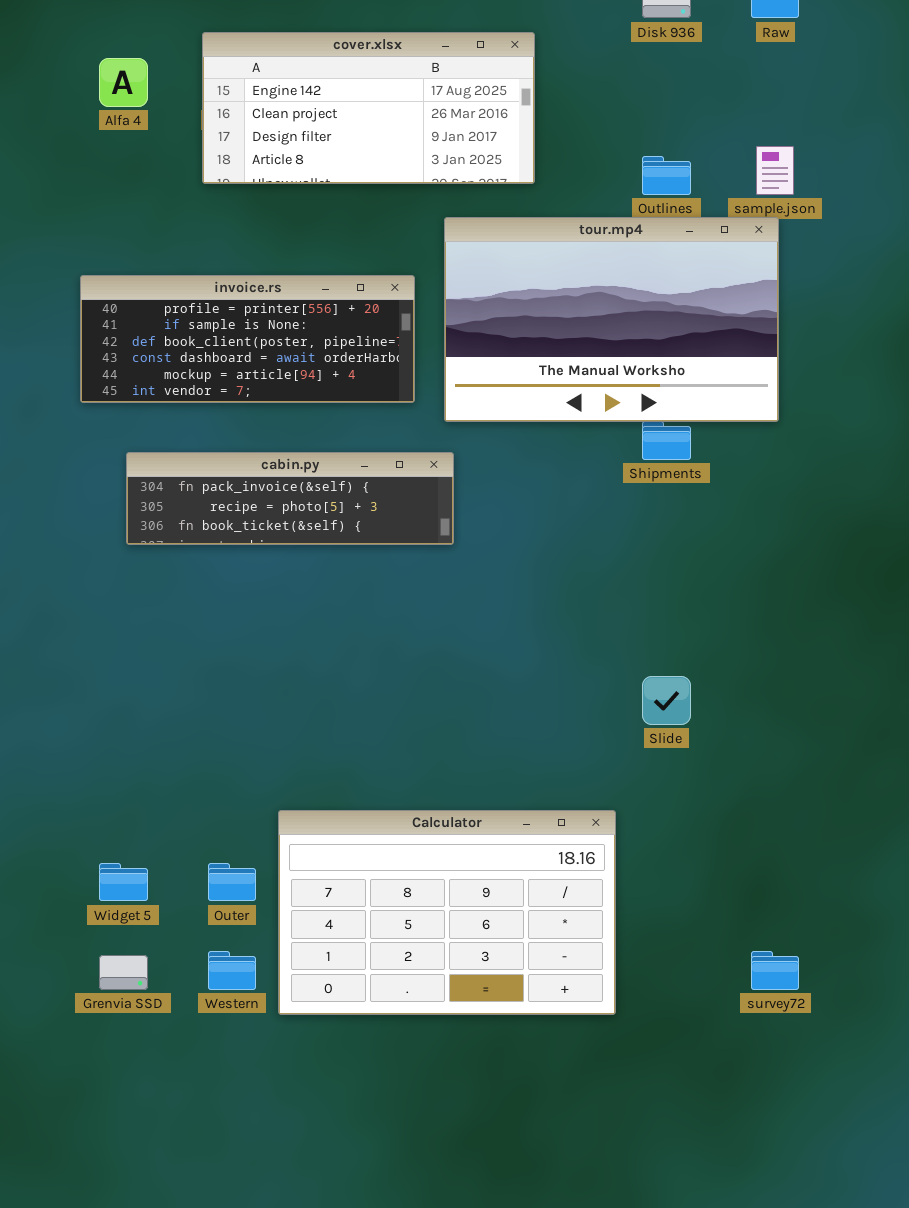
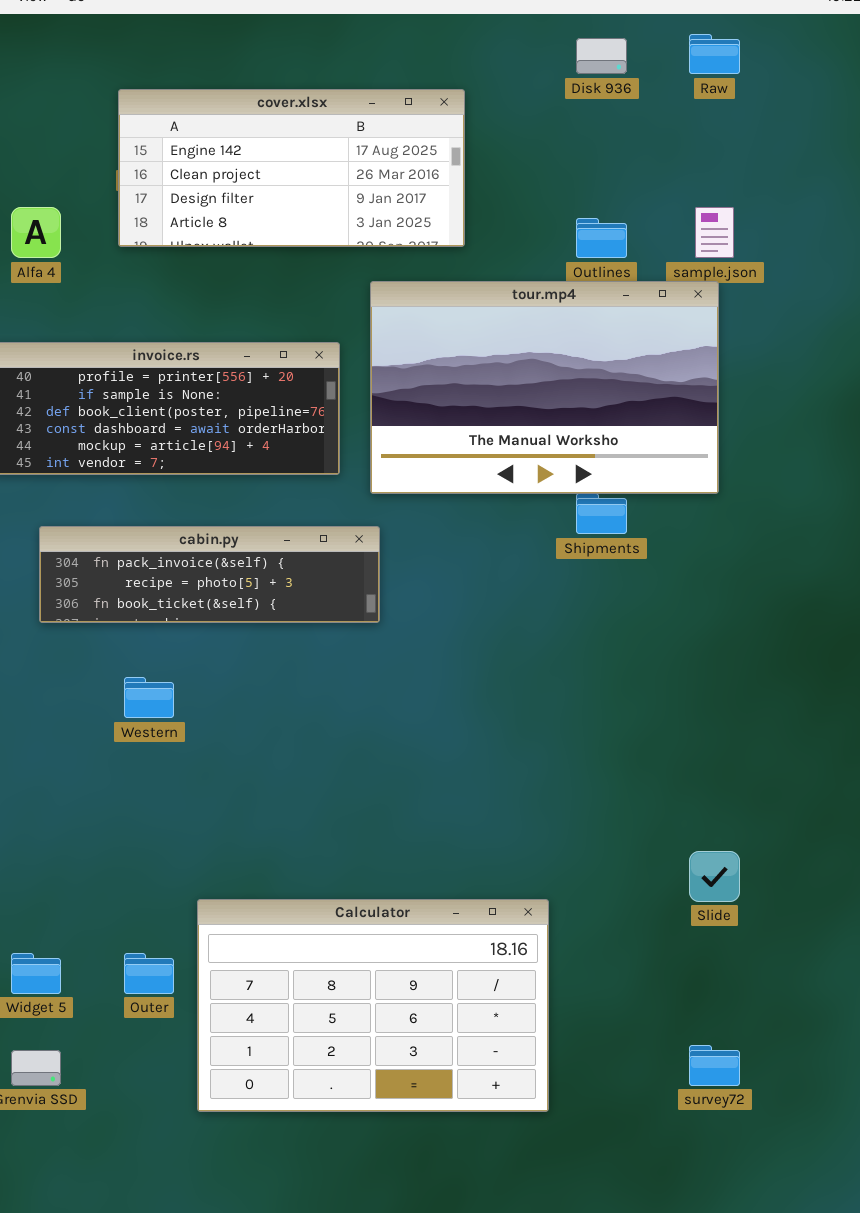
Alfa 4: [99,58,148,107] -> [11,207,61,258], moved
Slide: [642,676,691,725] -> [689,851,740,902], moved
Western: [208,951,256,990] -> [124,677,174,718], moved

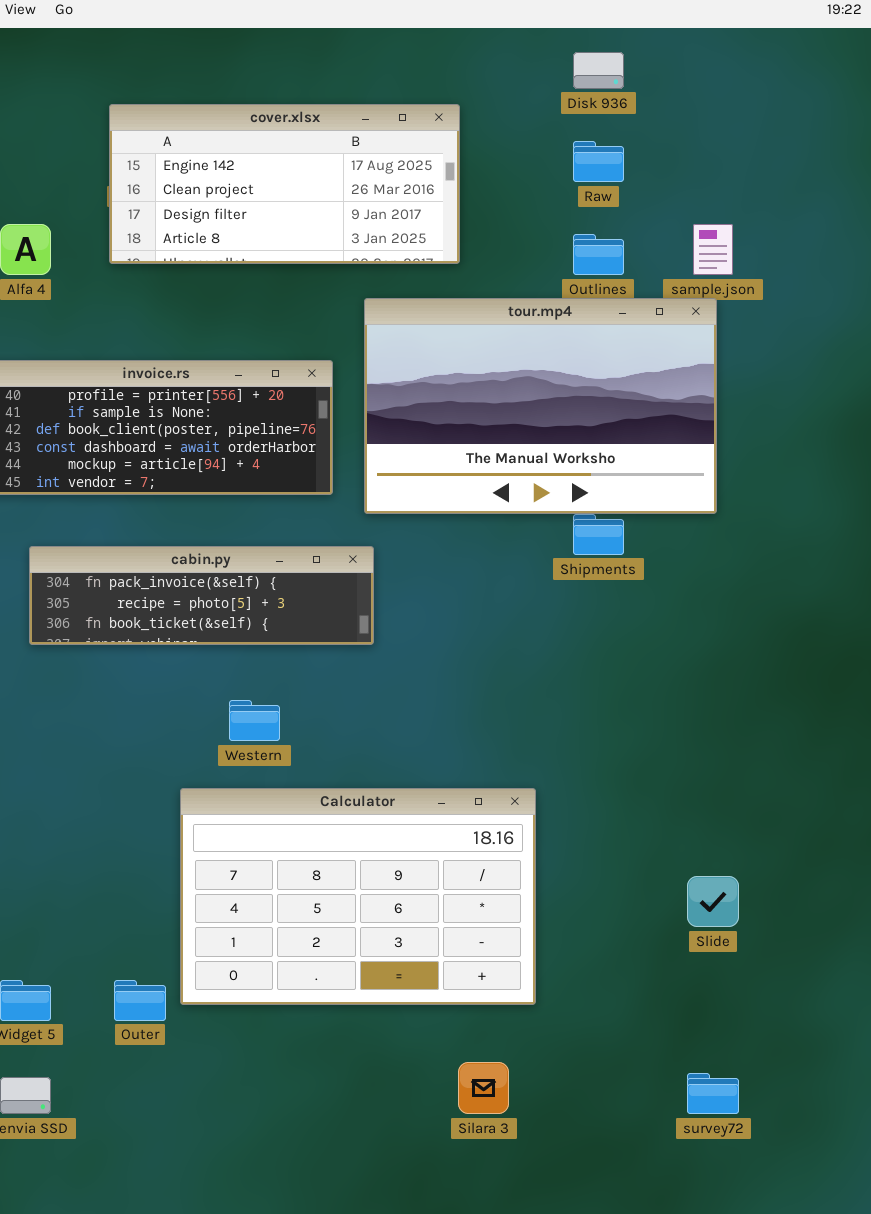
Raw: [689,34,740,74] -> [573,141,624,182], moved
Western: [124,677,174,718] -> [229,700,280,741], moved
Calculator: [197,899,549,1112] -> [180,788,536,1005], moved

